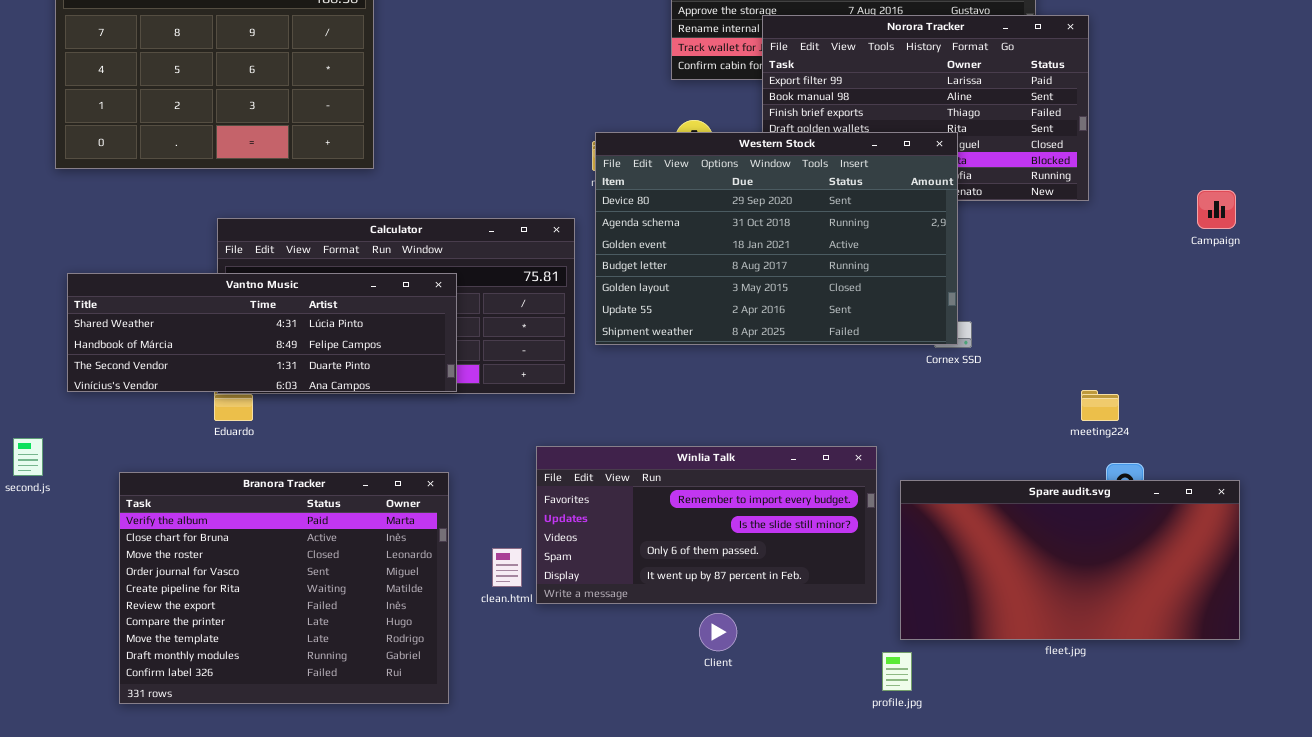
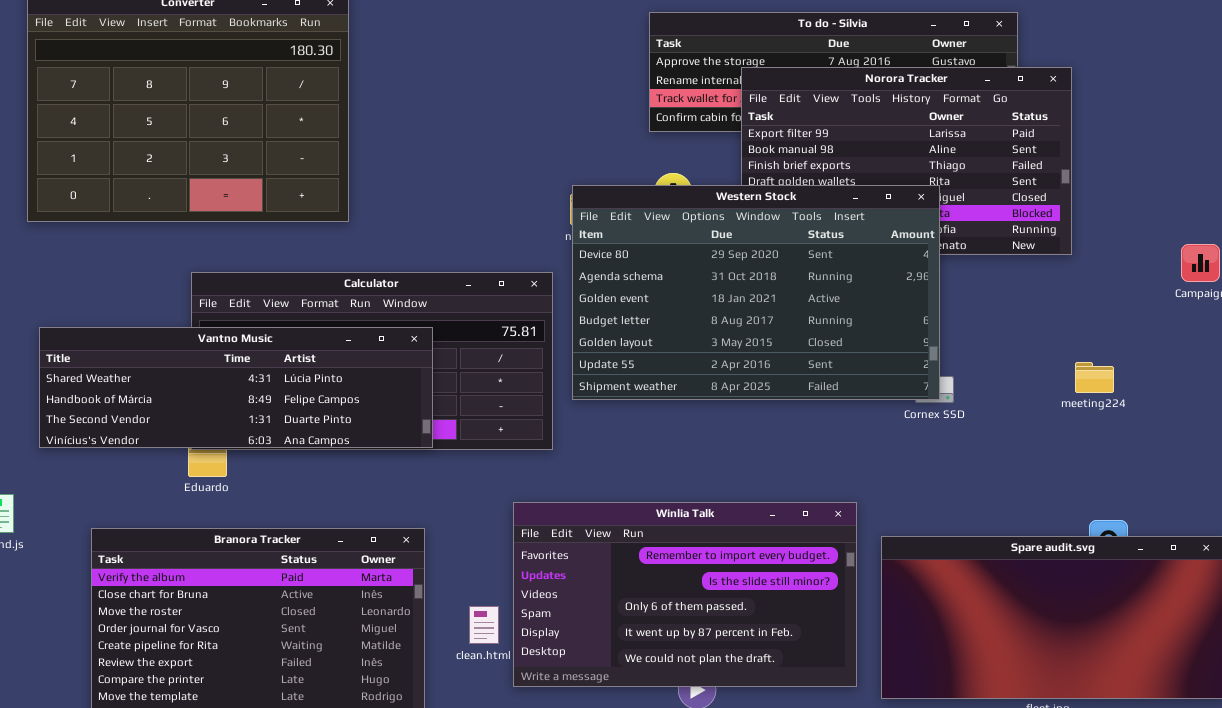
meeting224: [1081,390,1119,421] -> [1075,362,1114,393], moved
Winlia Talk: [536,446,877,604] -> [513,502,857,687], resized

